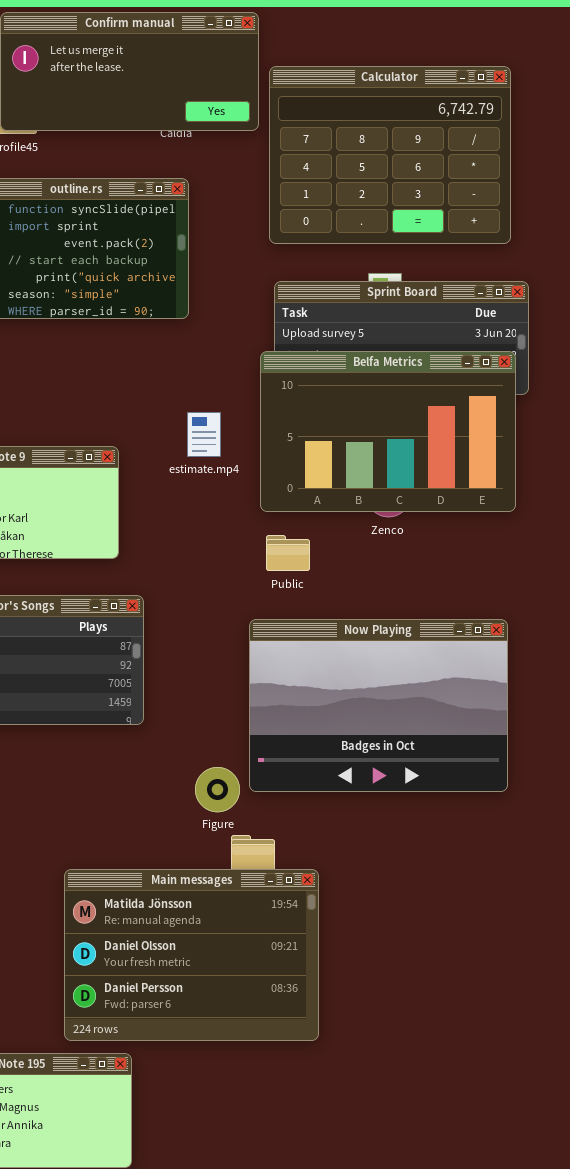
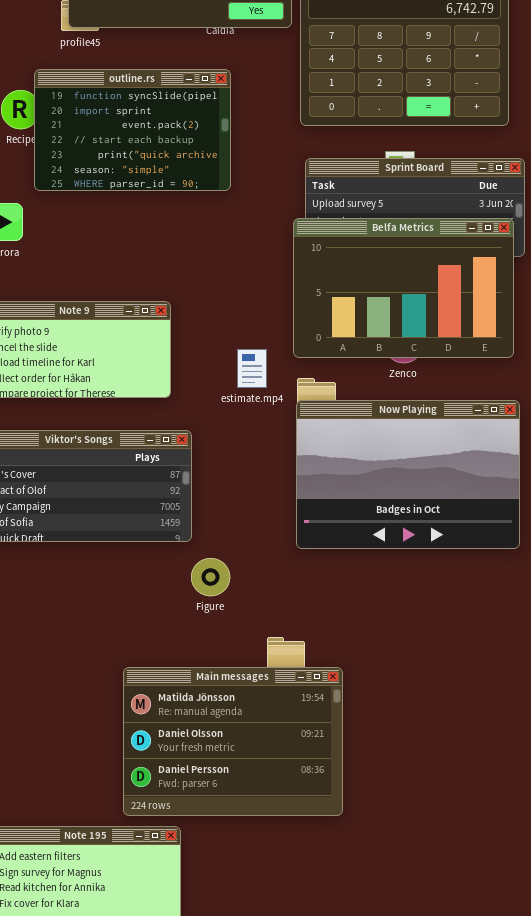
estimate.mp4: [187,412,221,457] -> [237,349,267,388], moved
Now Playing: [249,619,508,792] -> [296,400,520,549], moved
Figure: [195,767,240,812] -> [191,558,230,596], moved

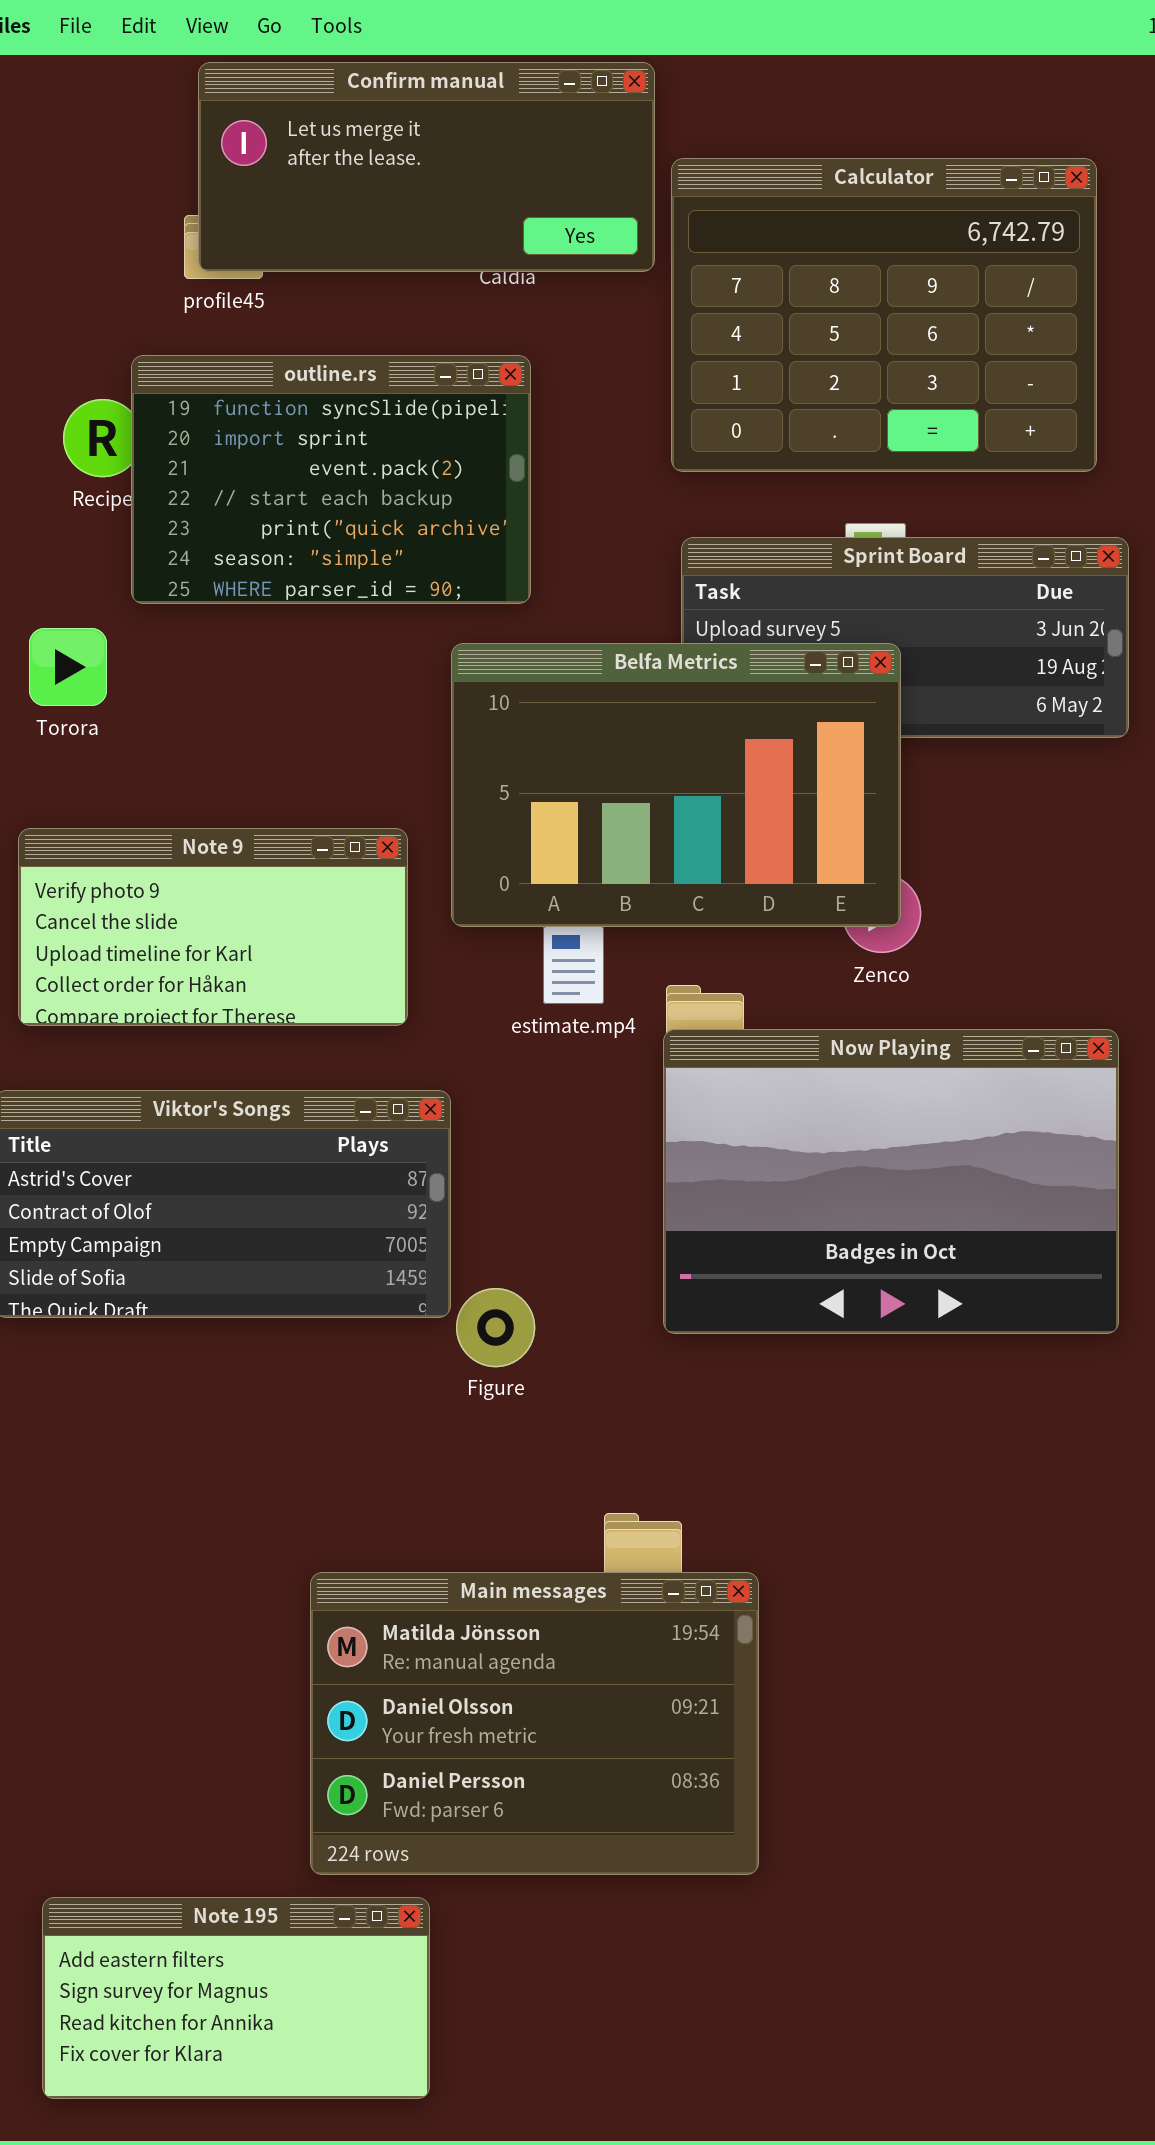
Belfa Metrics: [293,218,514,358] -> [451,643,901,927], moved
Figure: [191,558,230,596] -> [456,1288,535,1367], moved

